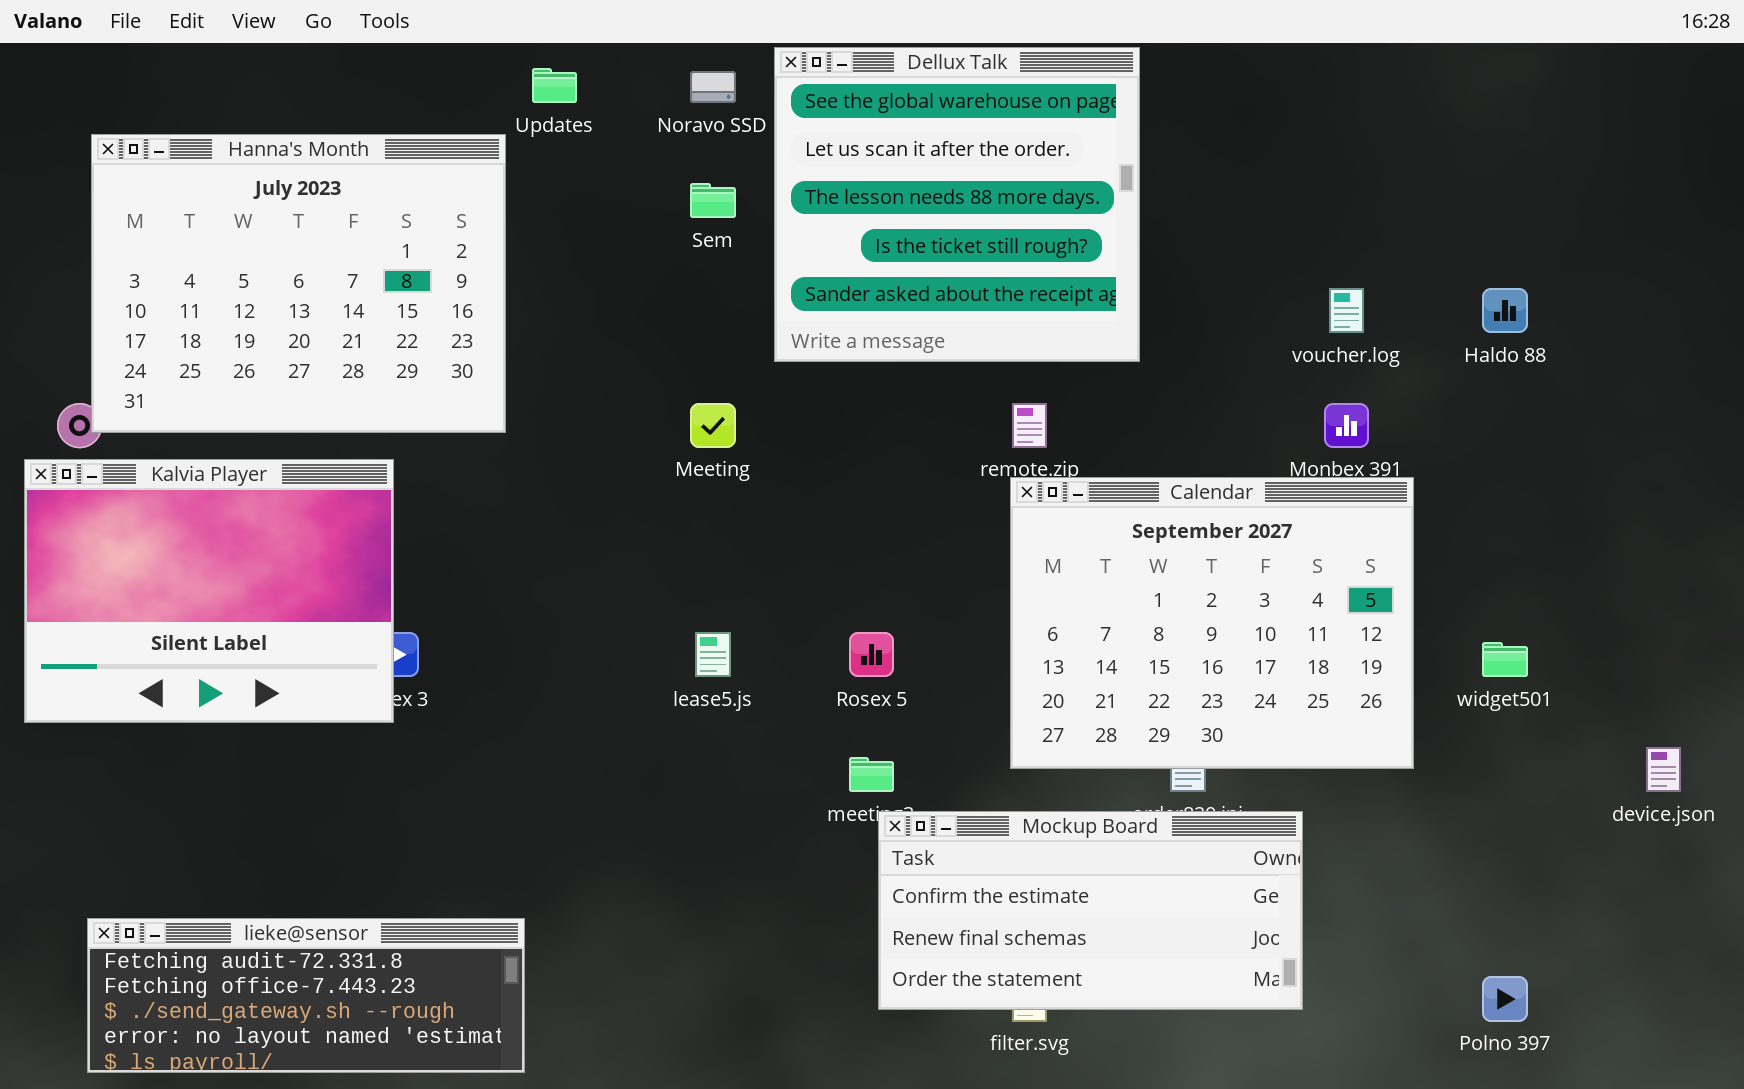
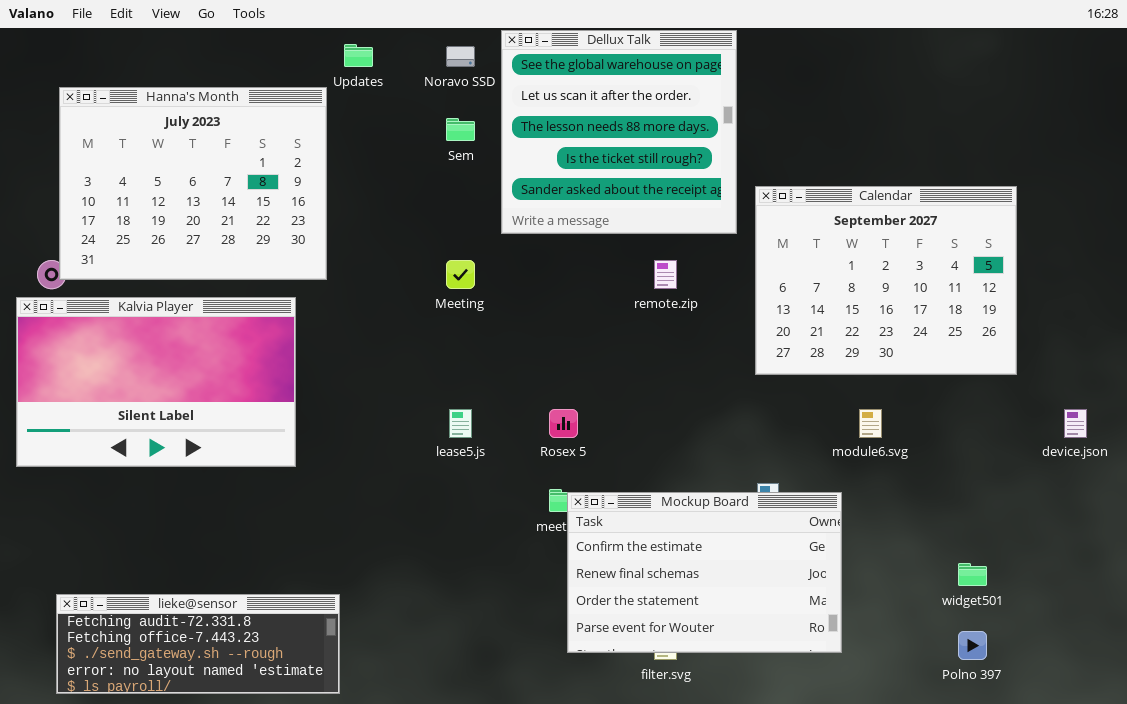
Kalvia Player: [24,459,394,723] -> [16,297,296,467], resized
Calendar: [1010,477,1414,769] -> [755,186,1017,375], moved
widget501: [1482,642,1528,677] -> [958,563,987,586], moved
device.json: [1646,747,1681,792] -> [1064,409,1087,438], moved
Mockup Board: [878,811,1303,1010] -> [567,492,842,653], resized

